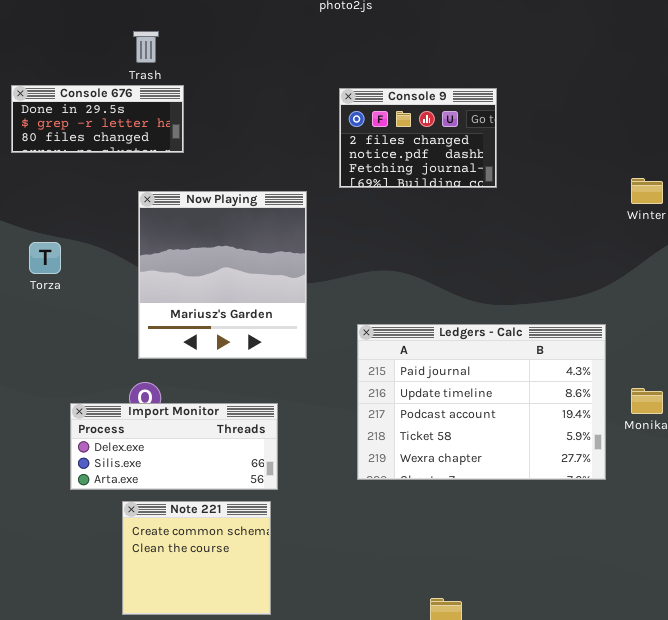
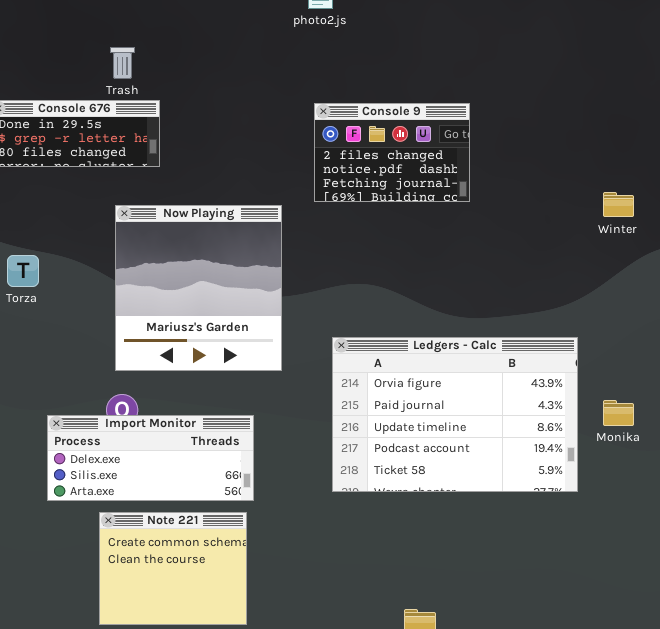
Ledgers - Calc: [357,324,606,480] -> [332,337,578,492], scrolled up 1 row

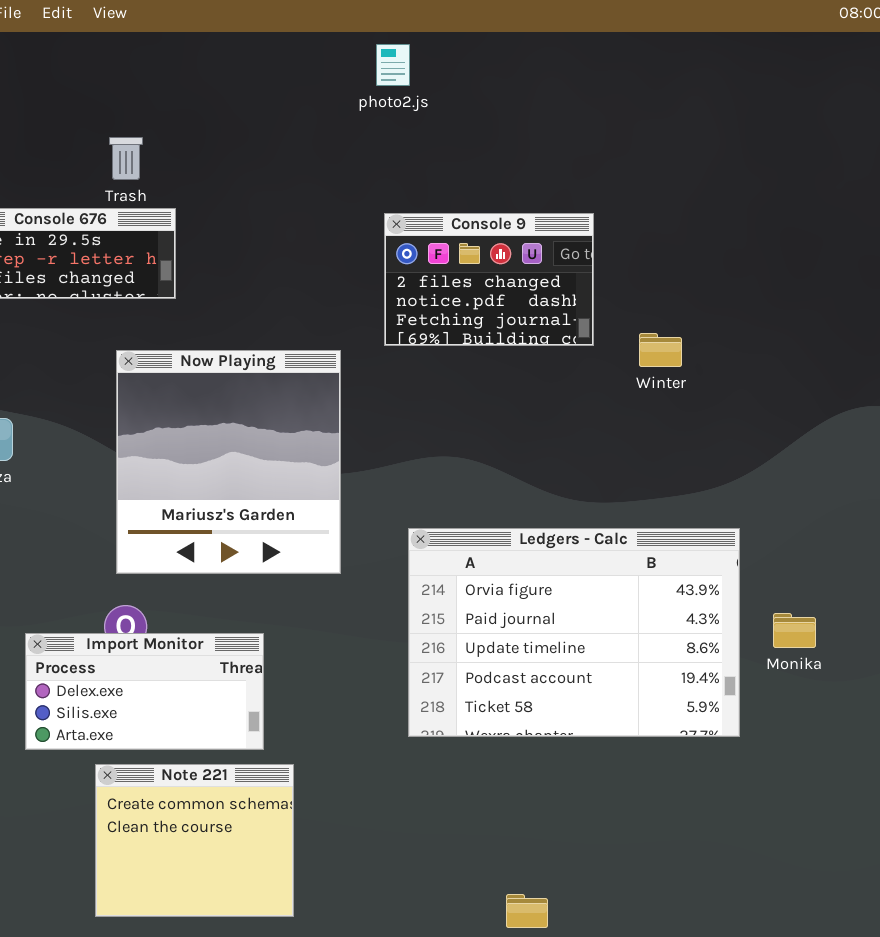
Winter: [603,192,634,217] -> [639,333,682,367], moved
Import Monitor: [47,415,254,501] -> [25,633,264,750], resized

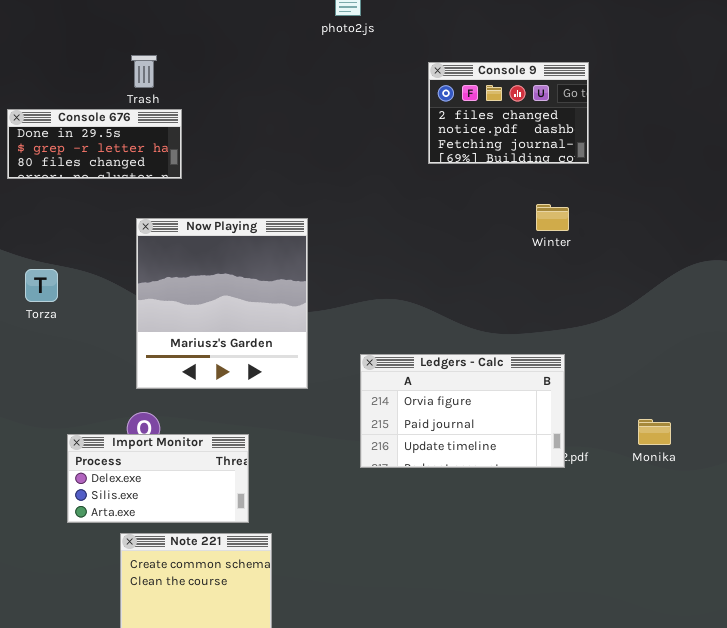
Console 9: [384,213,594,346] -> [428,62,589,164], moved
Ledgers - Calc: [408,528,740,737] -> [360,354,565,468], resized

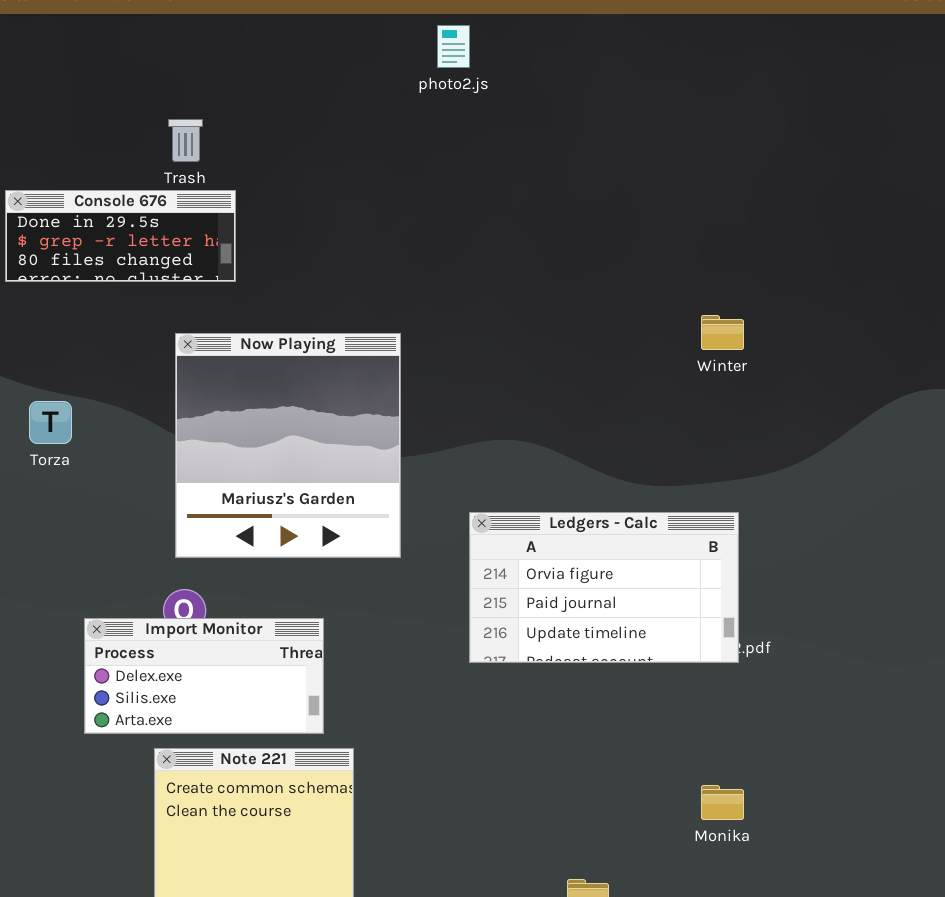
Console 9: [428,62,589,164] -> none, closed
Monika: [638,419,671,445] -> [701,785,744,820], moved

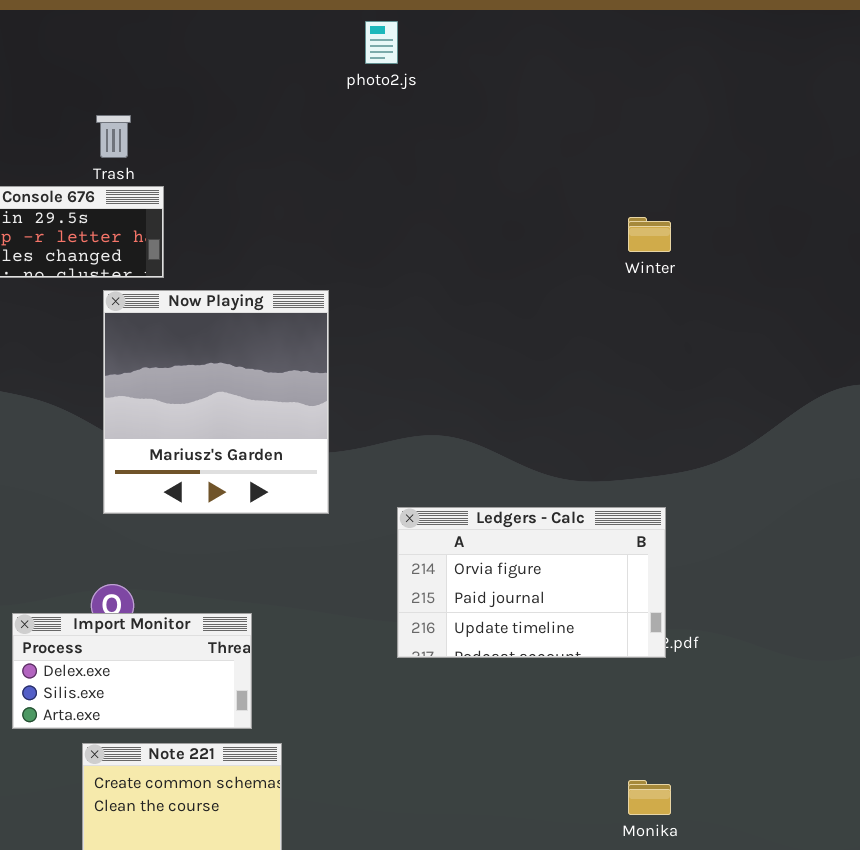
Winter: [701,315,744,350] -> [628,217,671,252], moved
Now Playing: [175,333,401,558] -> [103,290,329,514], moved

